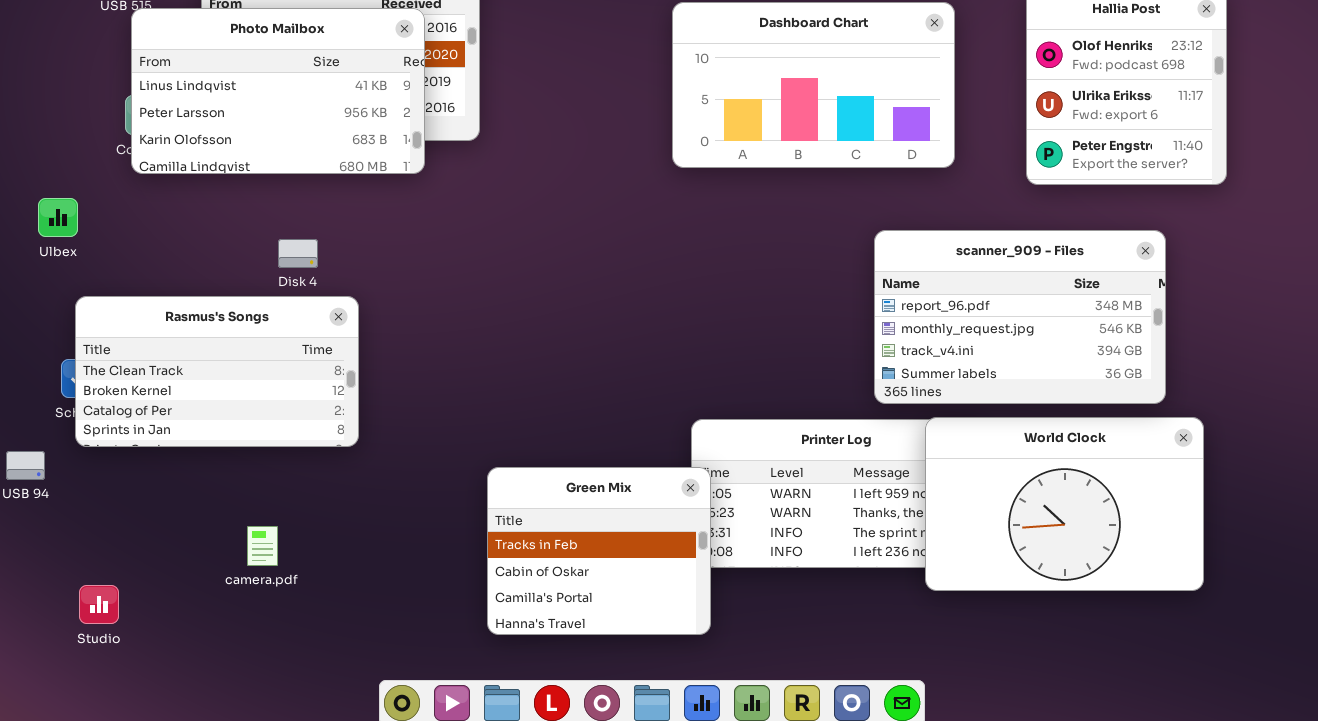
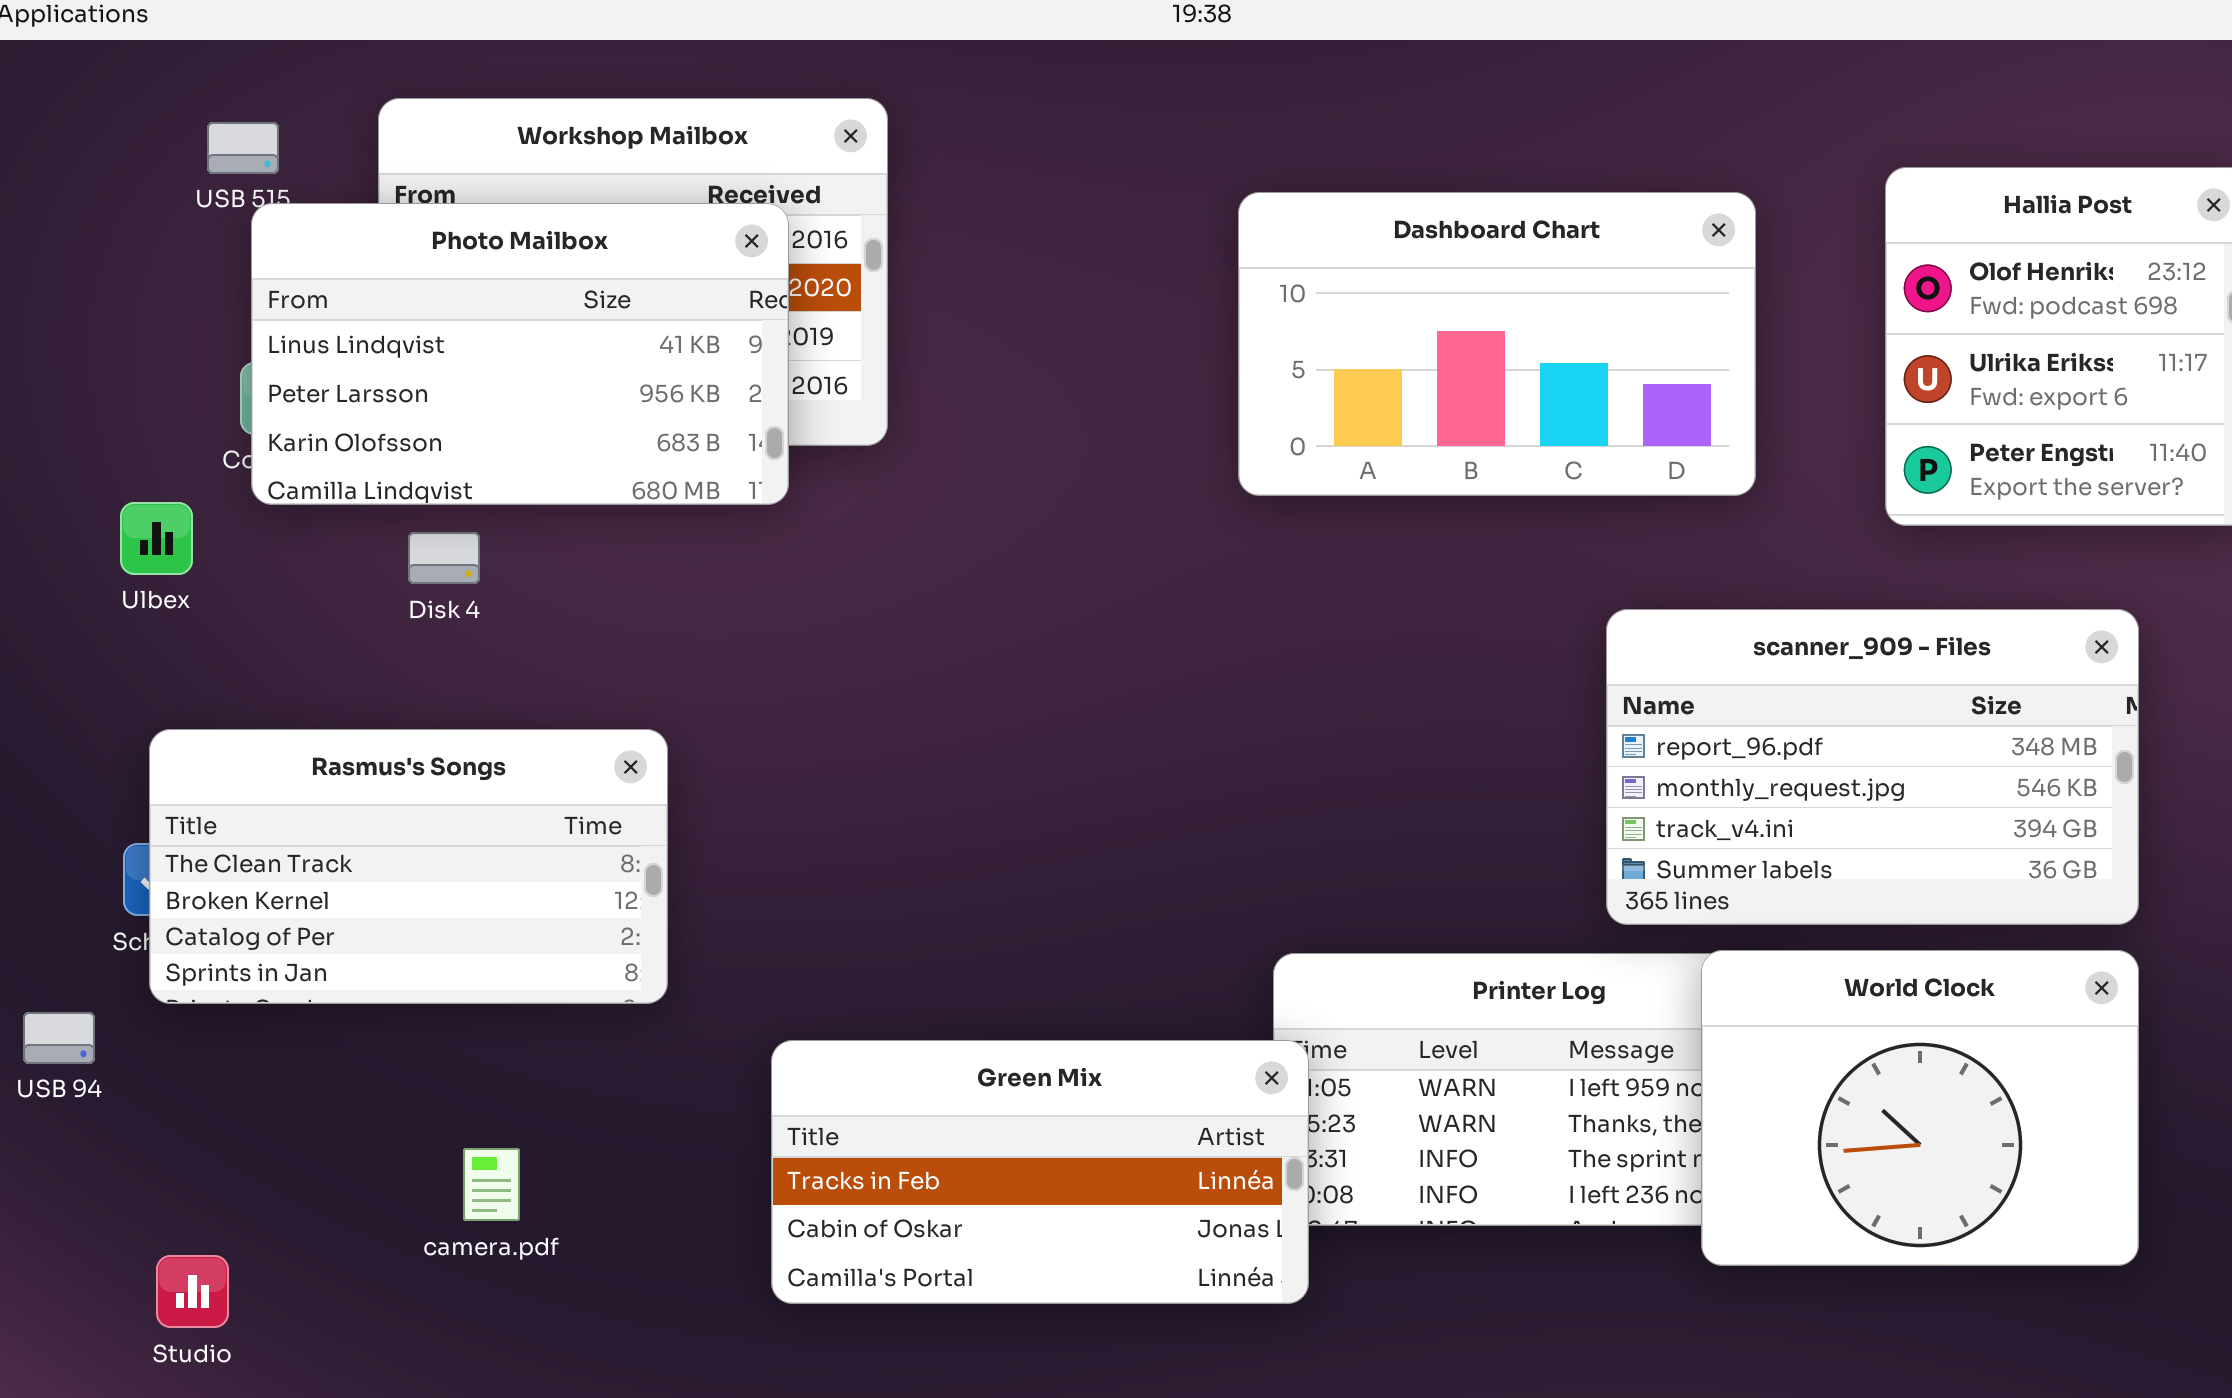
Ulbex: [38,198,78,237] -> [120,502,193,575], moved
Disk 4: [278,239,318,268] -> [408,532,480,584], moved
World Clock: [925,417,1204,591] -> [1701,950,2139,1266], resized
Green Mix: [487,467,711,635] -> [771,1040,1309,1304], resized

